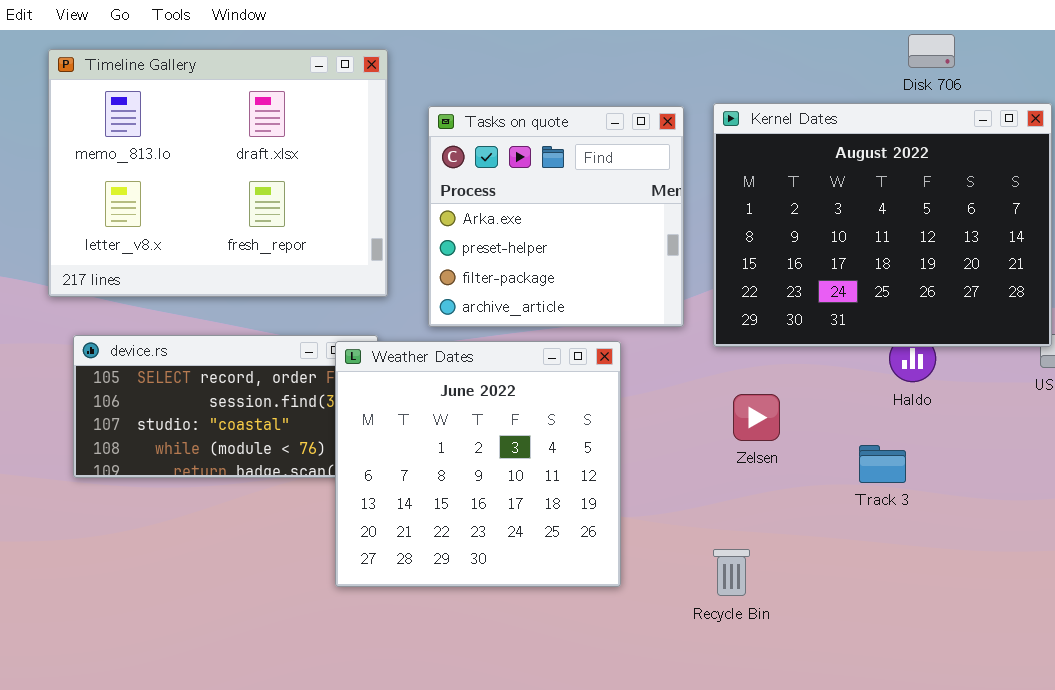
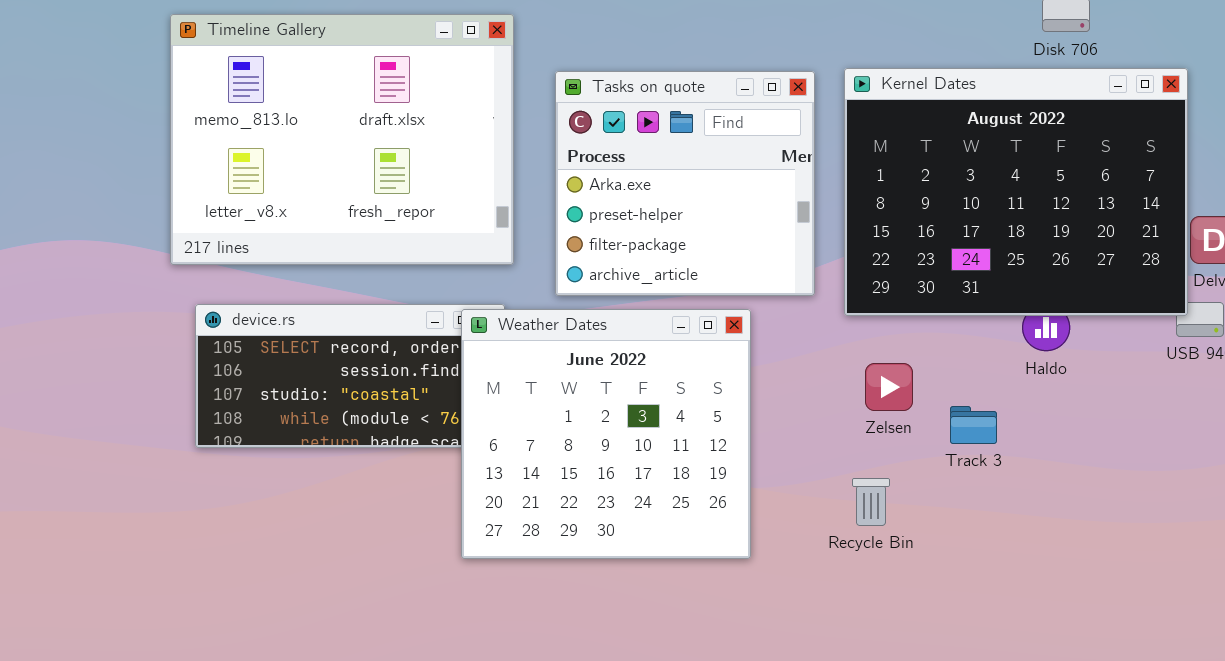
Track 3: [859,445,906,483] -> [950,406,997,444], moved
Recycle Bin: [713,549,750,596] -> [852,478,890,526], moved

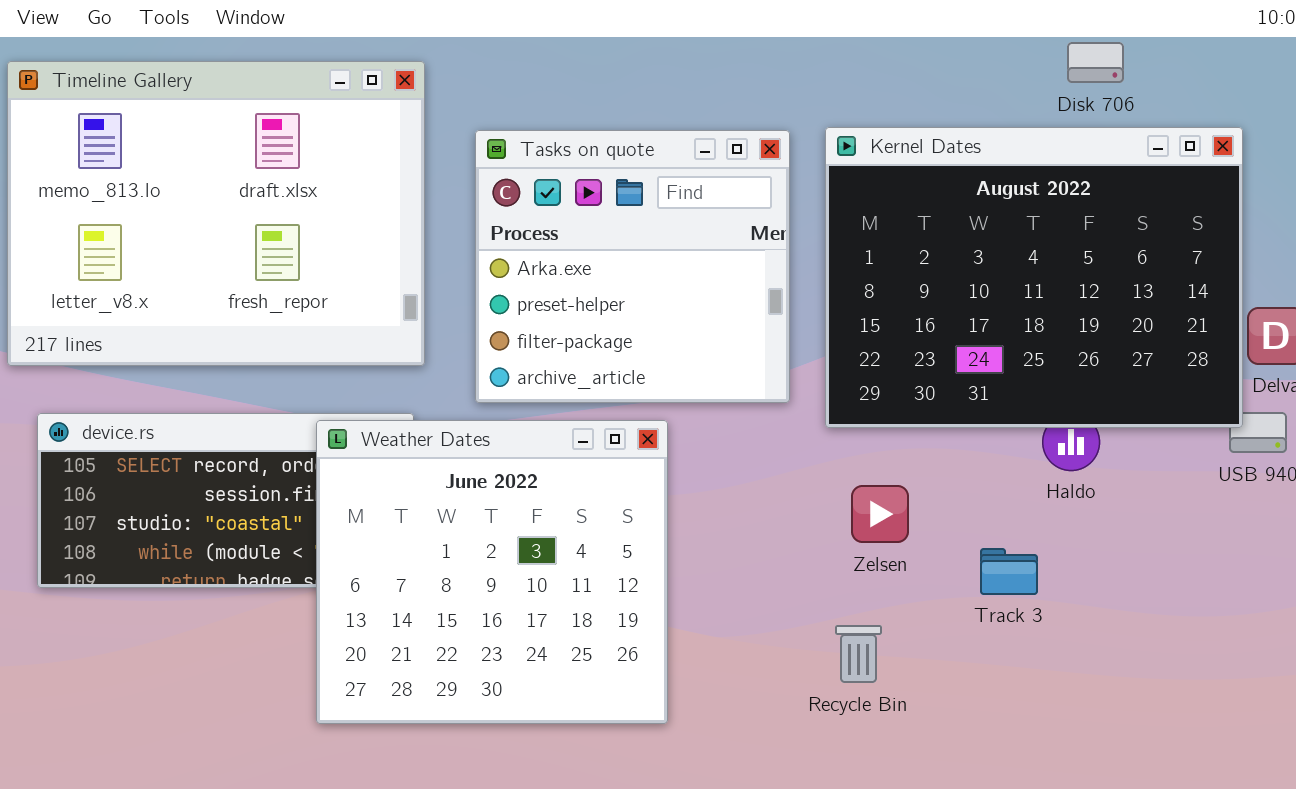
Weather Dates: [461,309,751,559] -> [316,420,668,724], moved
Track 3: [950,406,997,444] -> [980,548,1038,595], moved

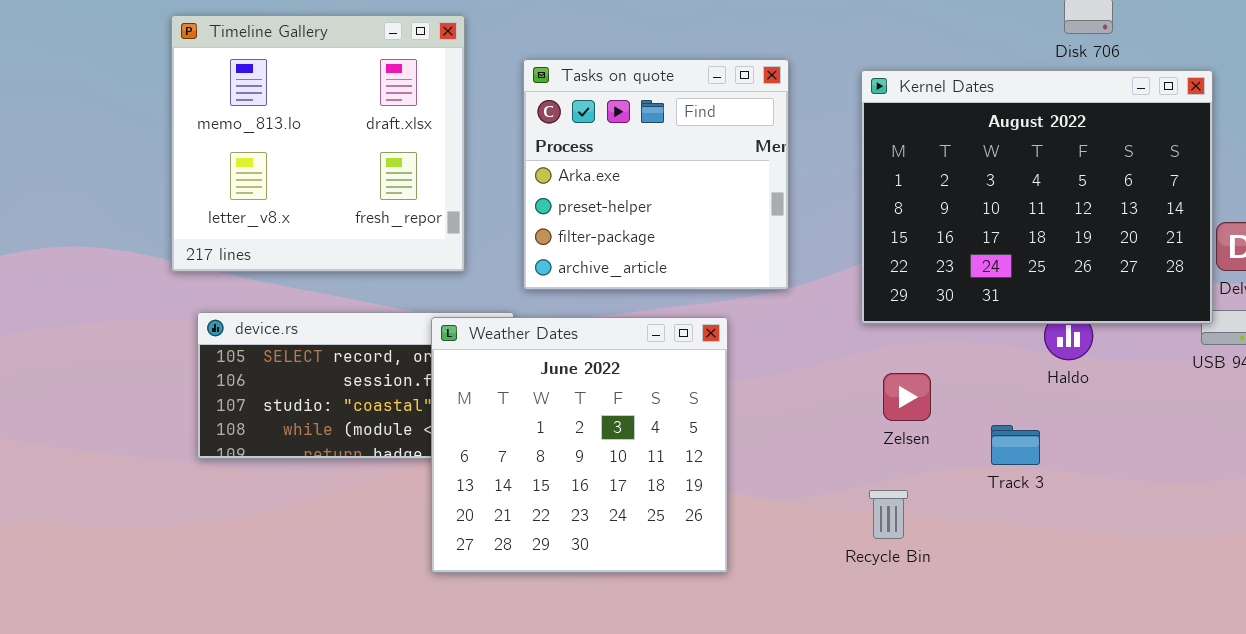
Timeline Gallery: [7,61,425,366] -> [171,15,465,272], resized
Tasks on quote: [475,130,790,403] -> [523,59,789,290], moved

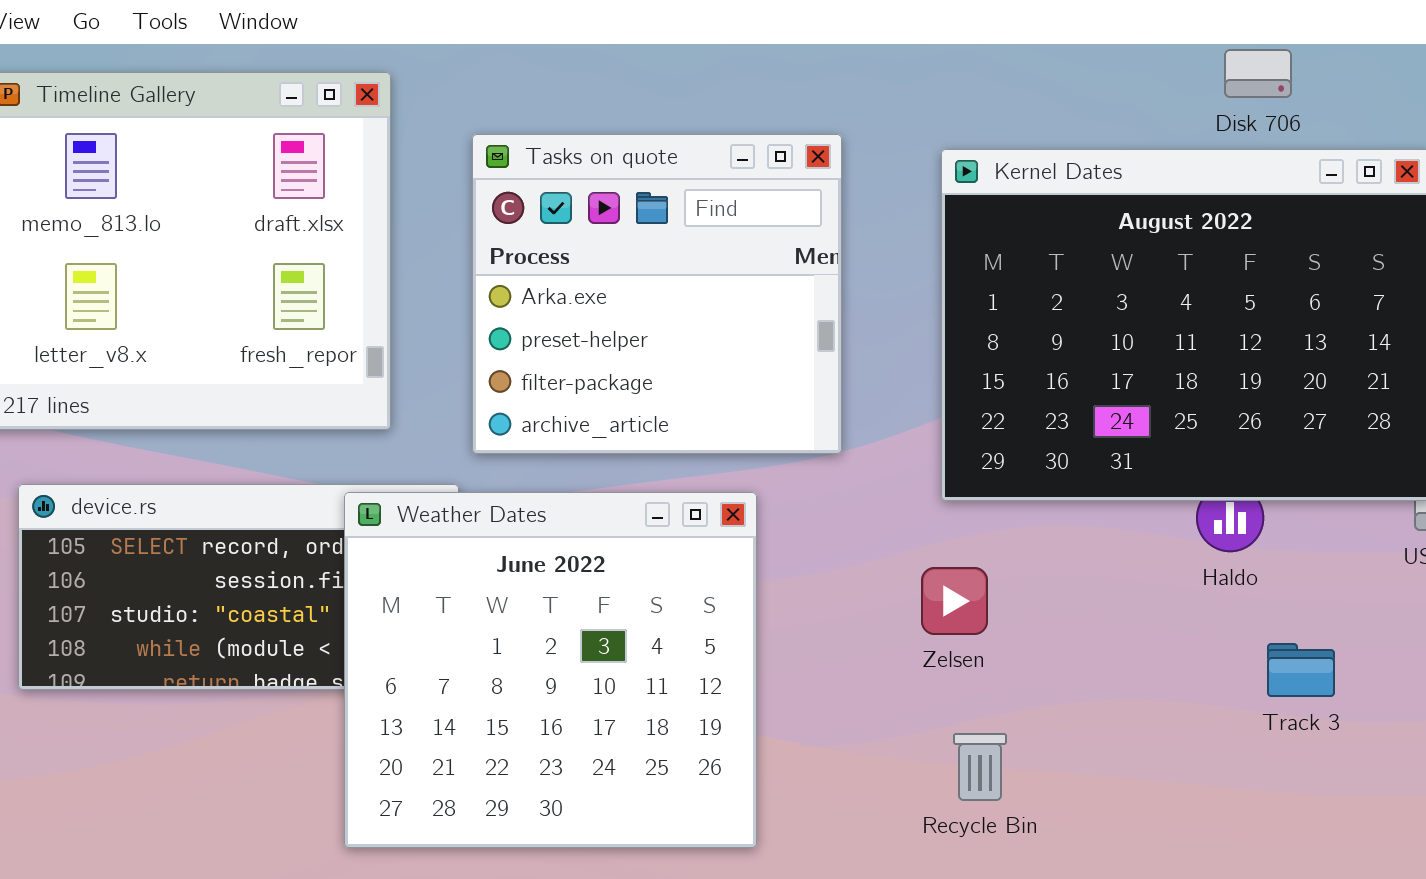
Zelsen: [883,373,931,421] -> [921,567,988,635], moved
Track 3: [991,425,1040,465] -> [1267,643,1335,697], moved

